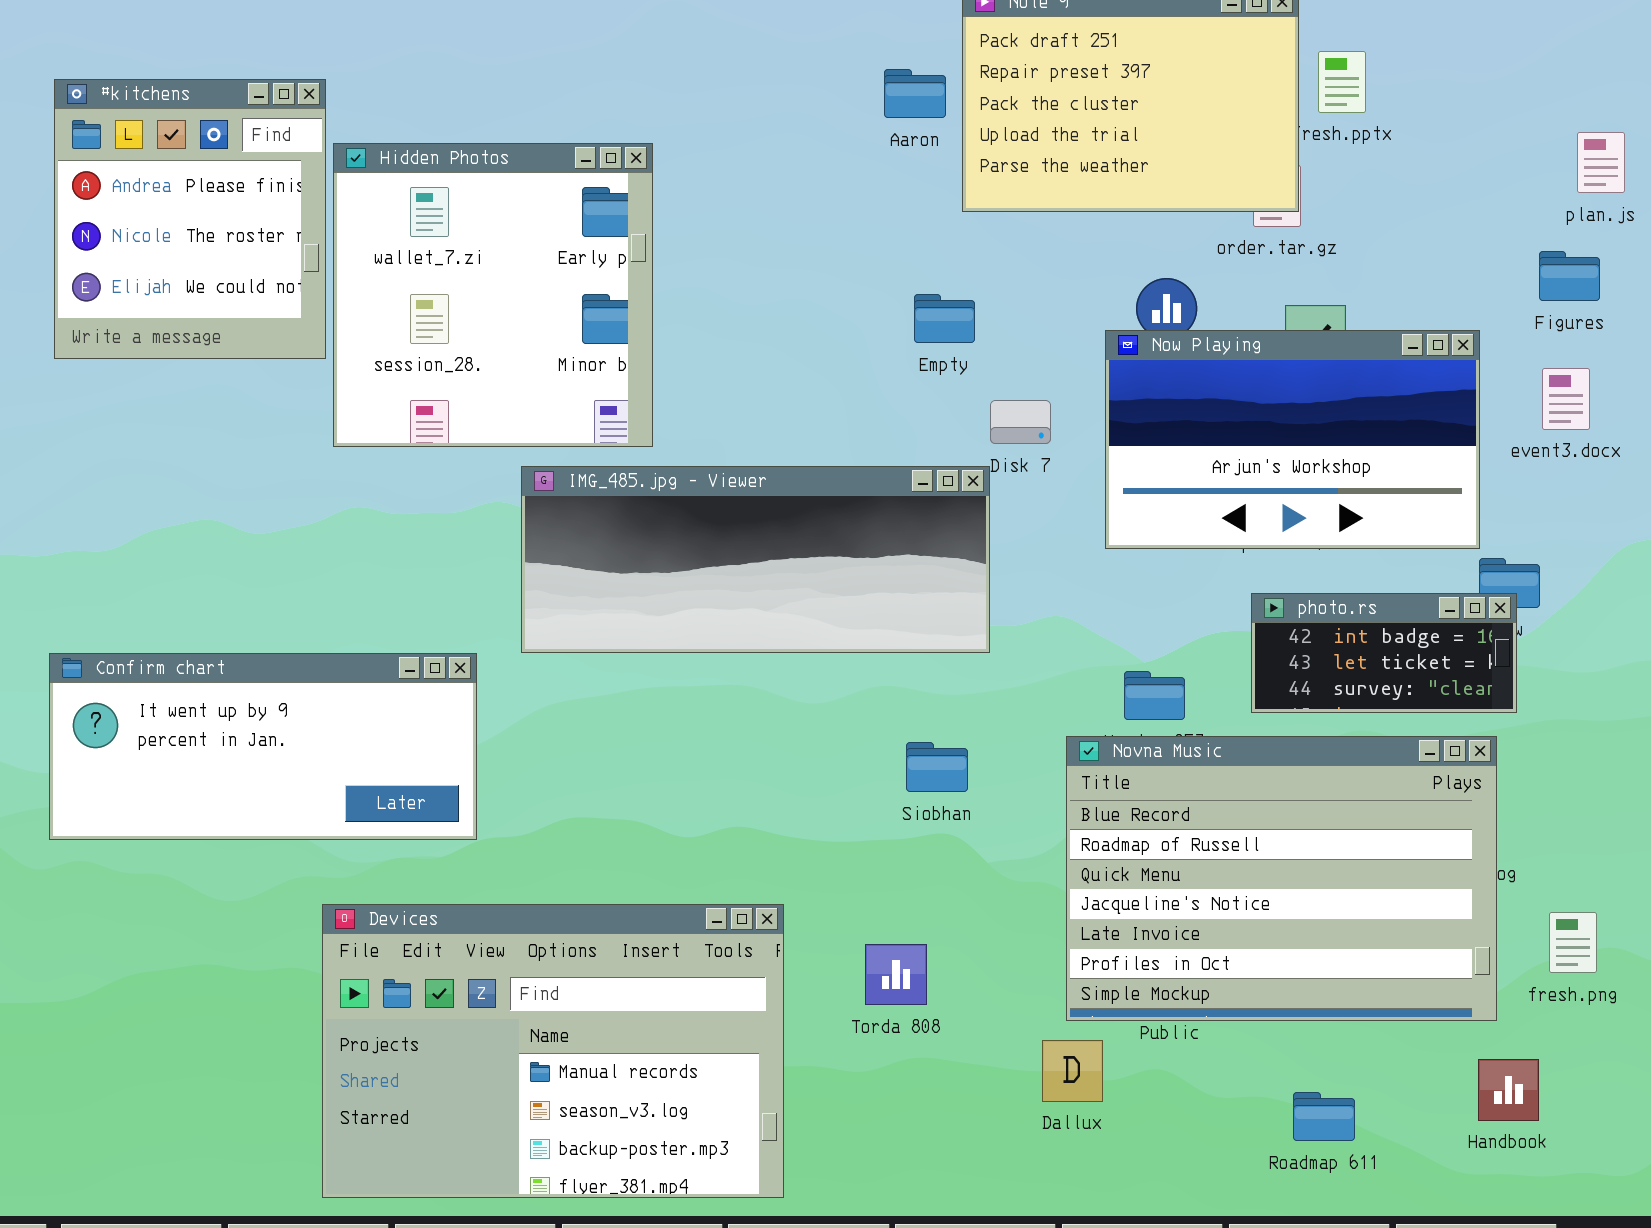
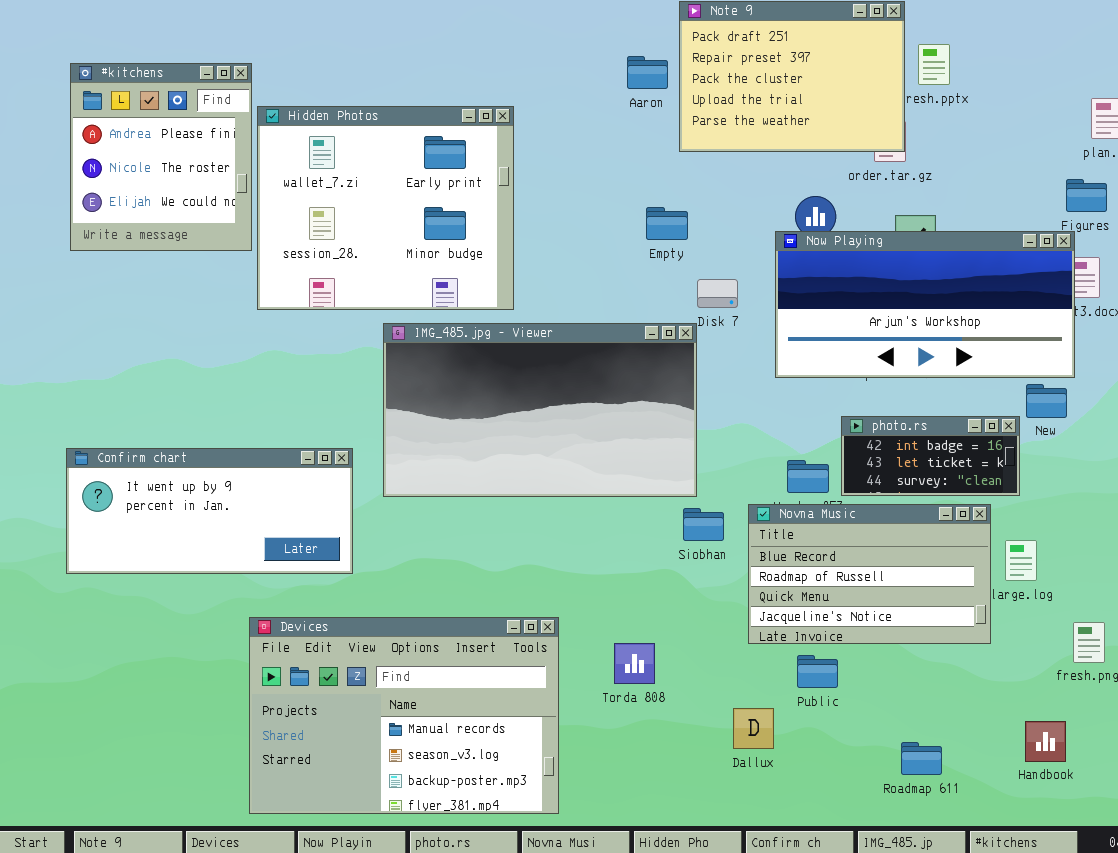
Hidden Photos: [333,143,653,447] -> [257,106,514,310], resized
Now Playing: [1105,330,1480,549] -> [775,231,1075,378], resized
IMG_485.jpg - Viewer: [521,466,990,653] -> [383,323,697,497], resized
photo.rs: [1251,593,1517,713] -> [841,416,1020,496], moved
Novna Music: [1066,736,1497,1021] -> [748,504,991,644], resized
Siobhan: [906,742,968,792] -> [683,508,724,541], moved

